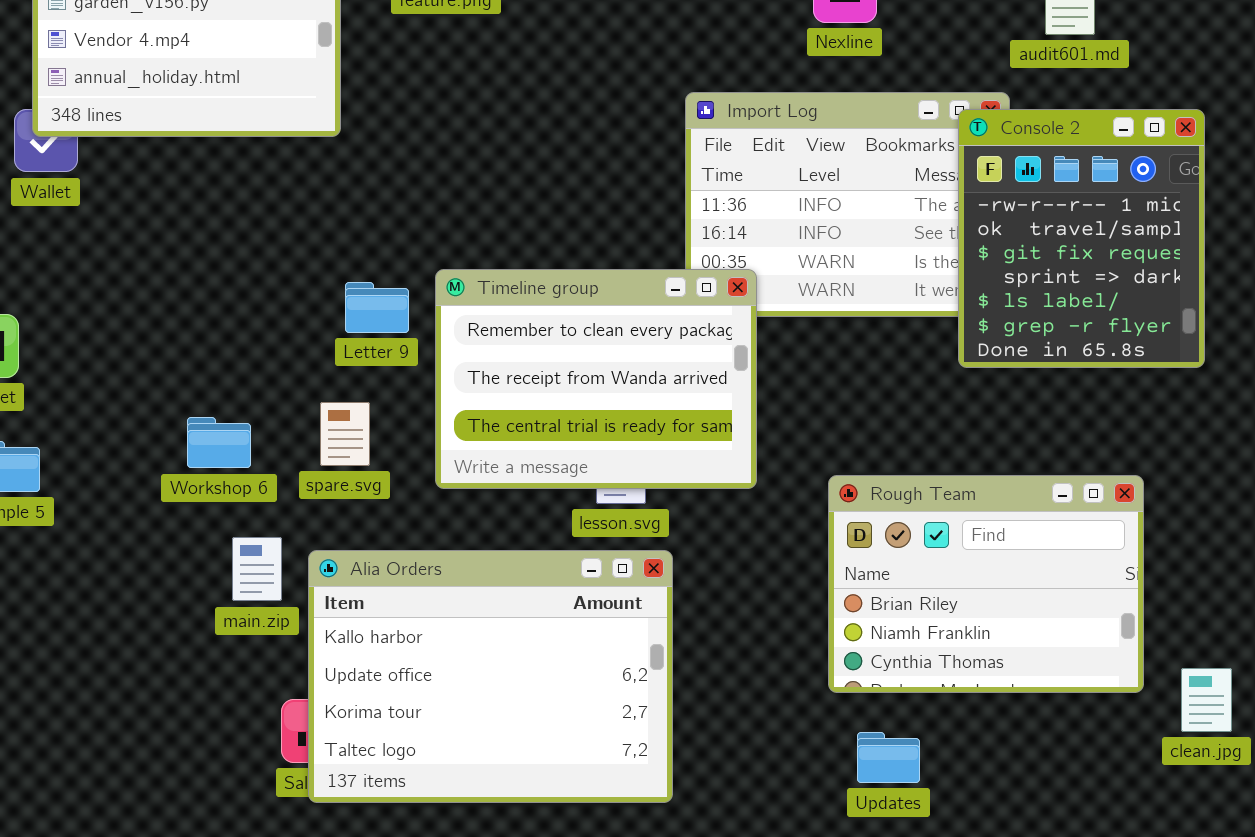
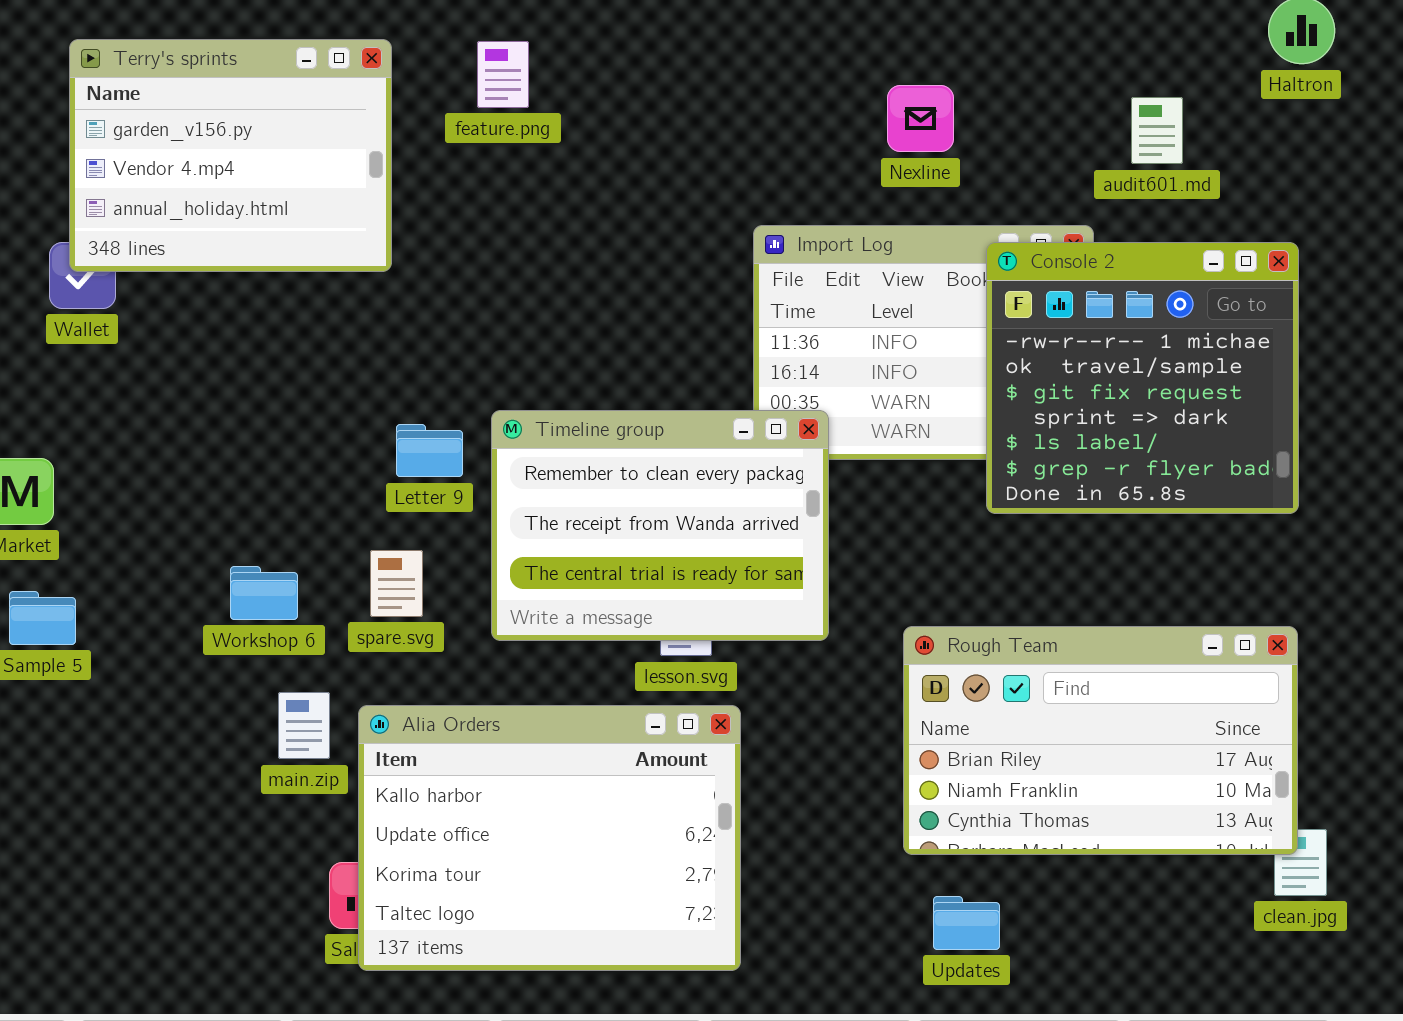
Console 2: [958,109,1205,368] -> [986,242,1299,514], resized
Rough Team: [828,475,1144,693] -> [903,626,1298,855], resized

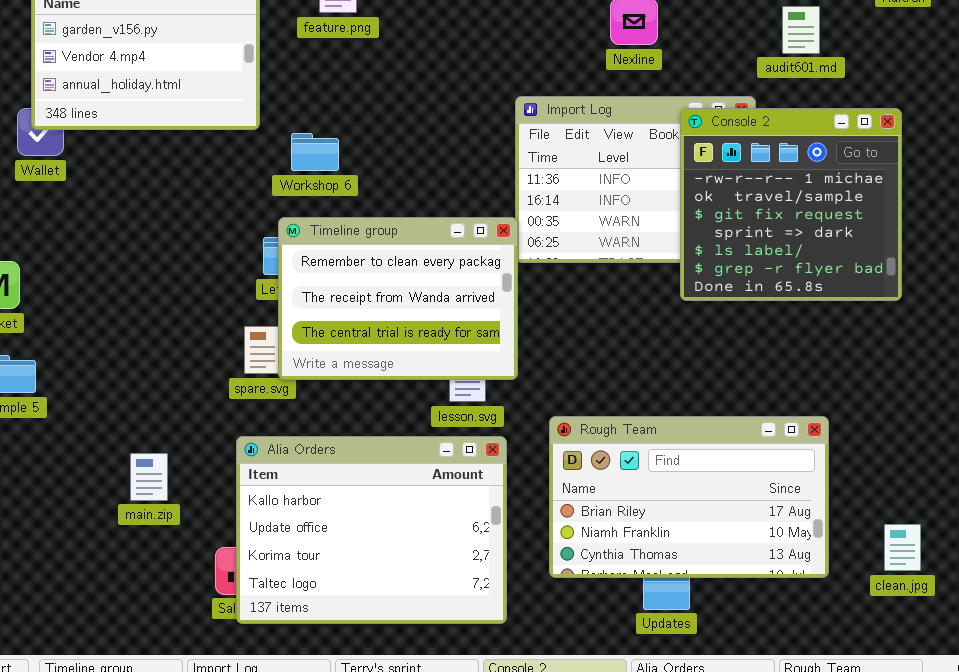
Timeline group: [491,410,829,641] -> [278,217,518,380], moved
Workshop 6: [230,566,298,620] -> [291,133,339,171], moved
Rough Team: [903,626,1298,855] -> [549,416,829,578], moved
main.zip: [278,692,330,759] -> [130,453,168,501], moved

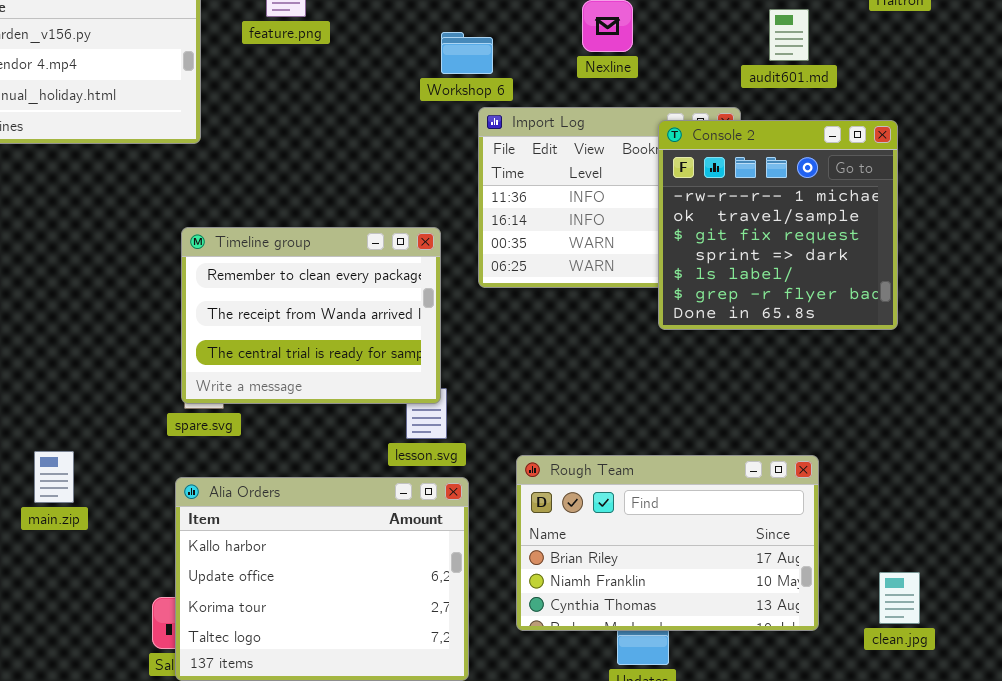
Workshop 6: [291,133,339,171] -> [441,32,493,74], moved
Timeline group: [278,217,518,380] -> [181,227,441,404], moved
main.zip: [130,453,168,501] -> [34,451,74,503], moved

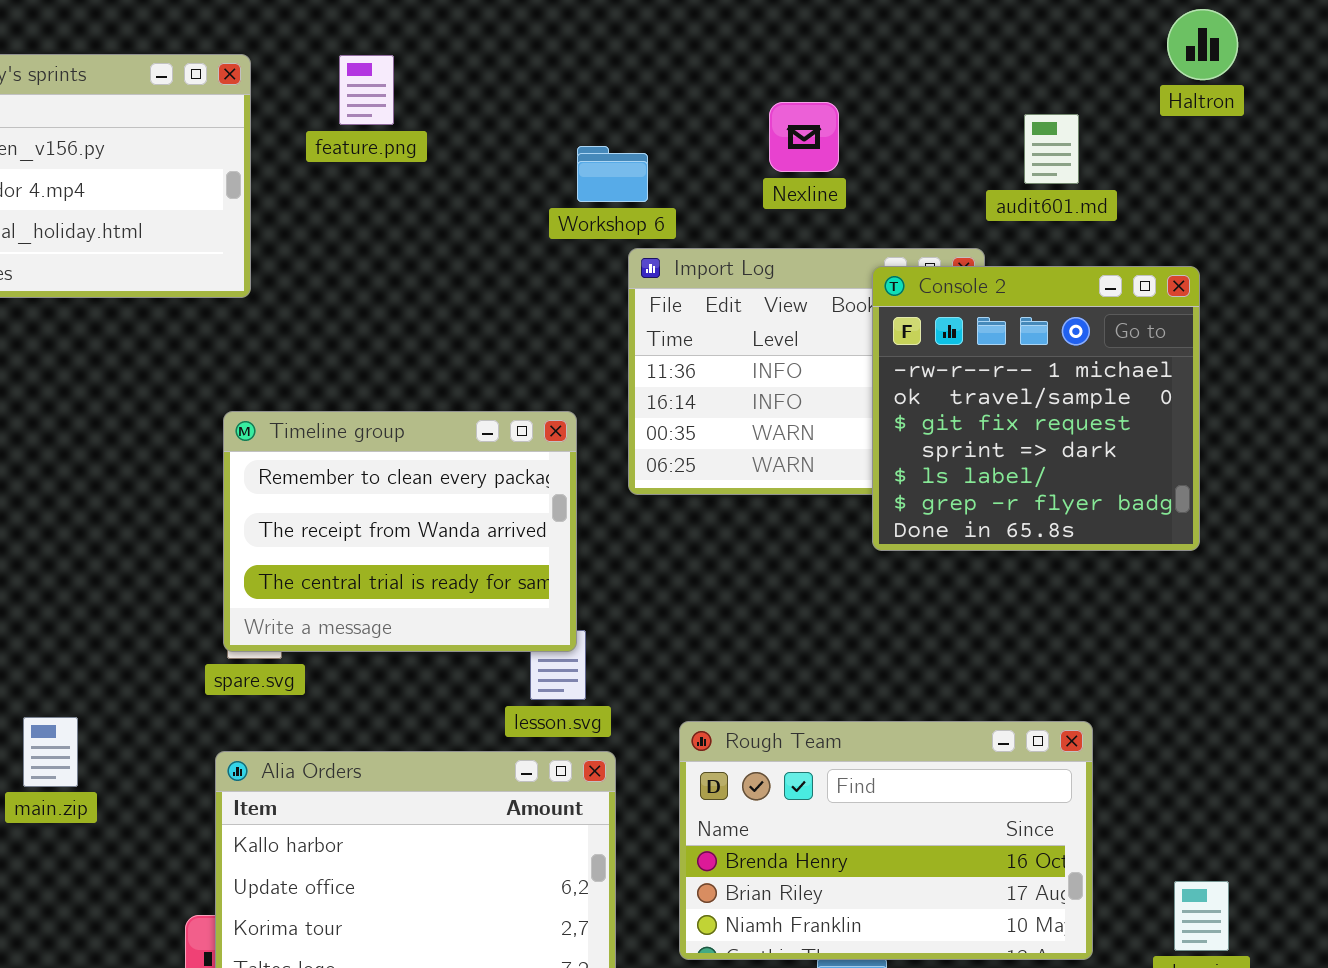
Rough Team: [516,455,819,631] -> [679,721,1093,960], scrolled up 1 row

